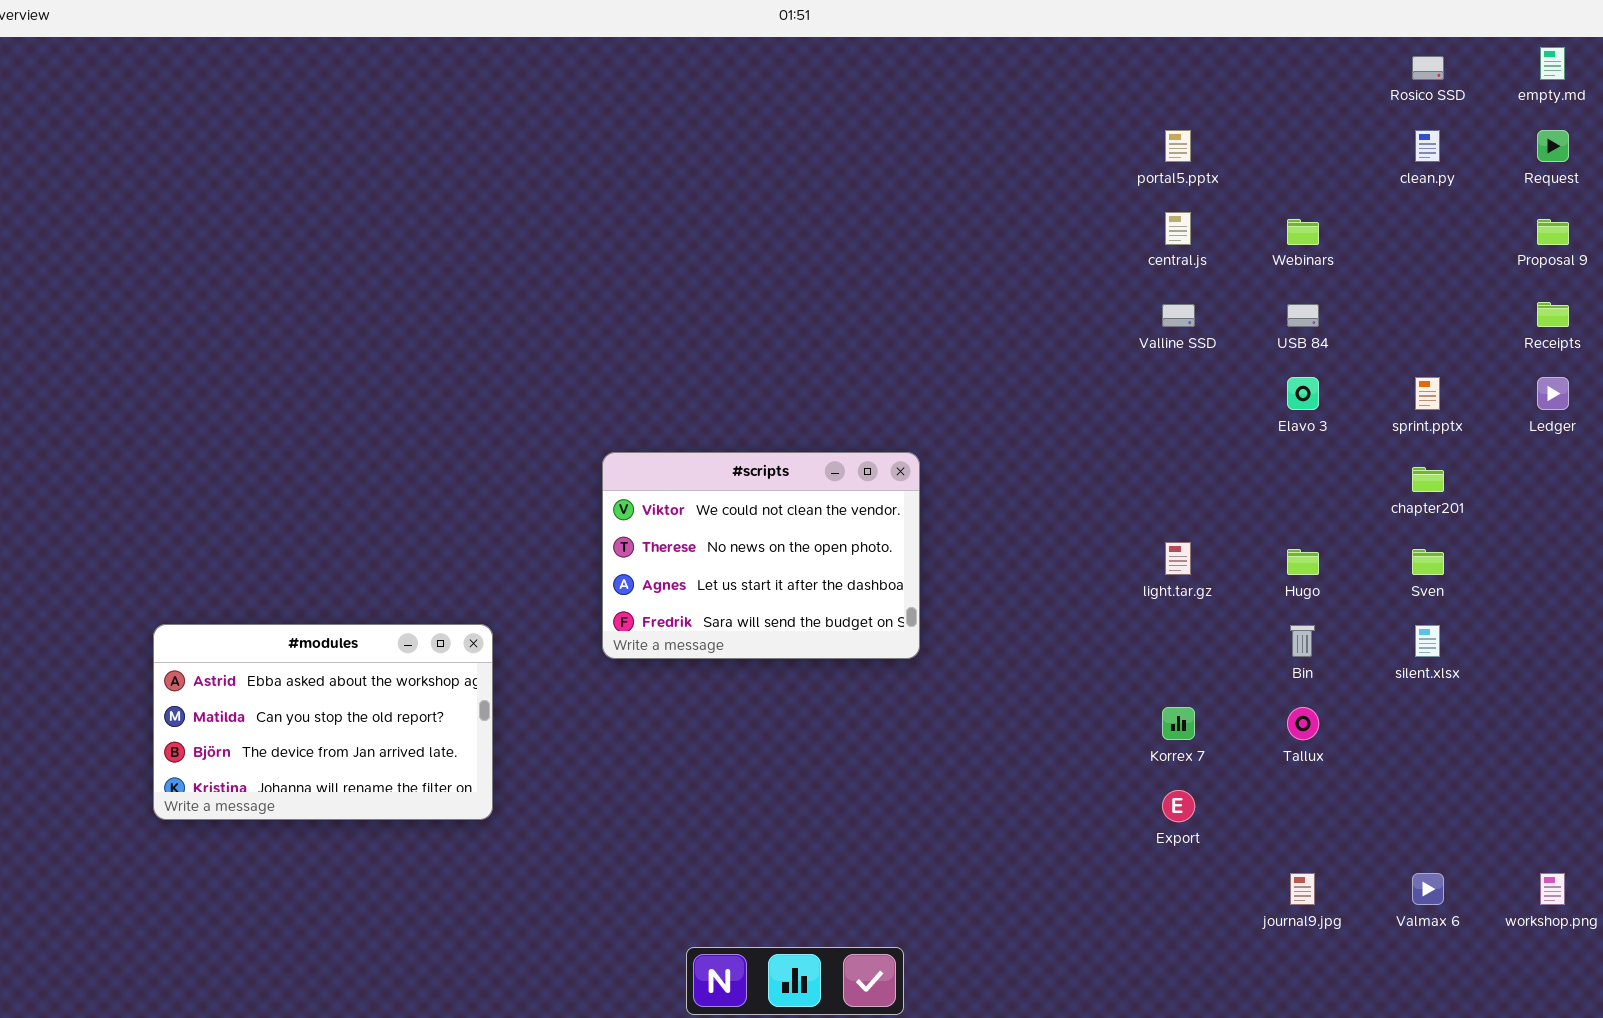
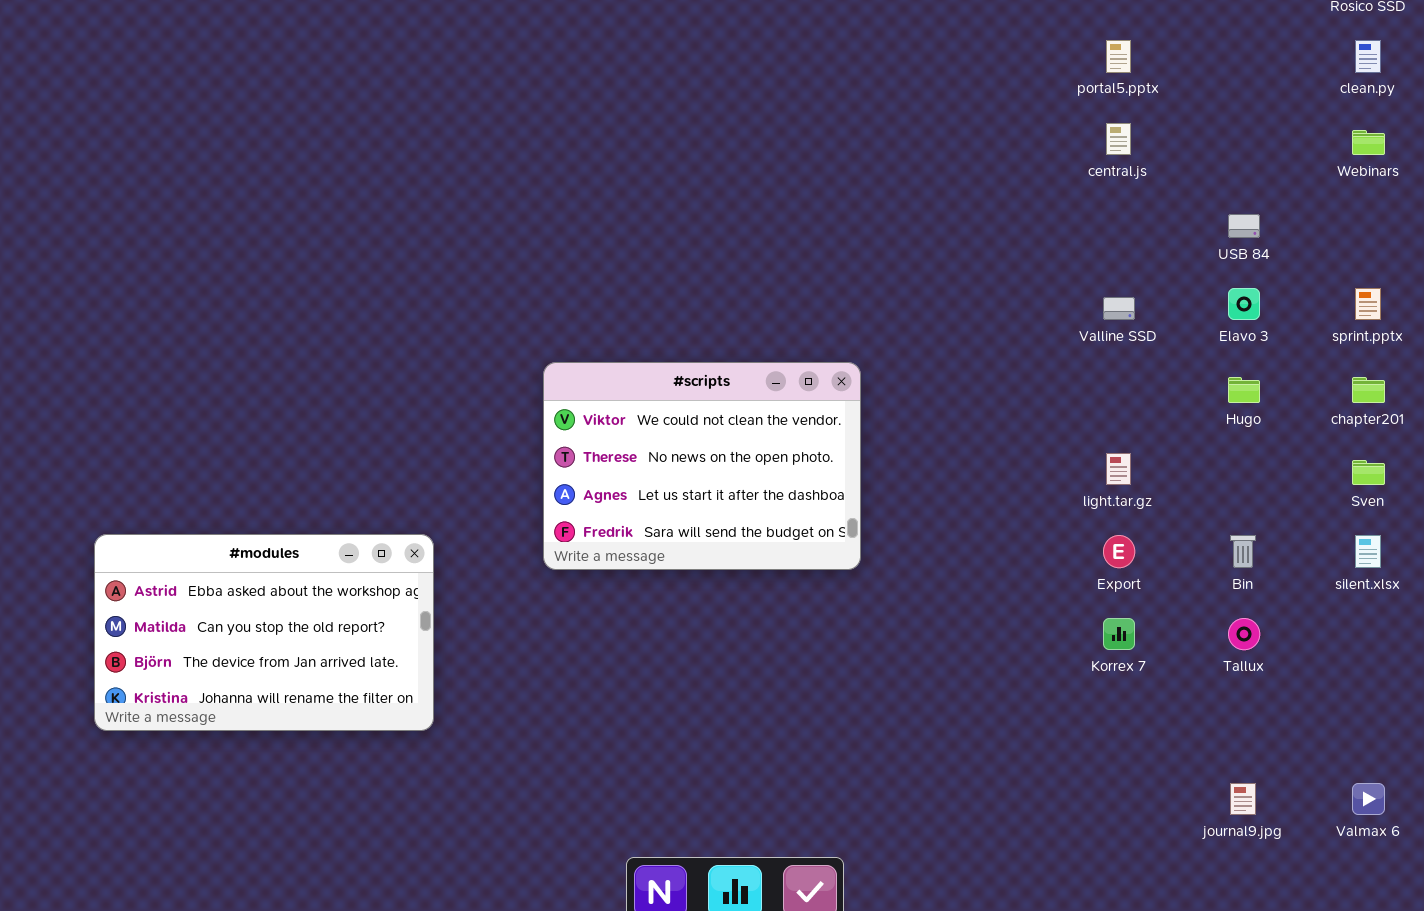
Webinars: [1287,219,1319,245] -> [1352,130,1385,155], moved
Valline SSD: [1162,304,1195,327] -> [1103,297,1135,320], moved
Hugo: [1287,549,1319,575] -> [1228,377,1260,403], moved
Export: [1162,790,1195,822] -> [1103,535,1135,568], moved

